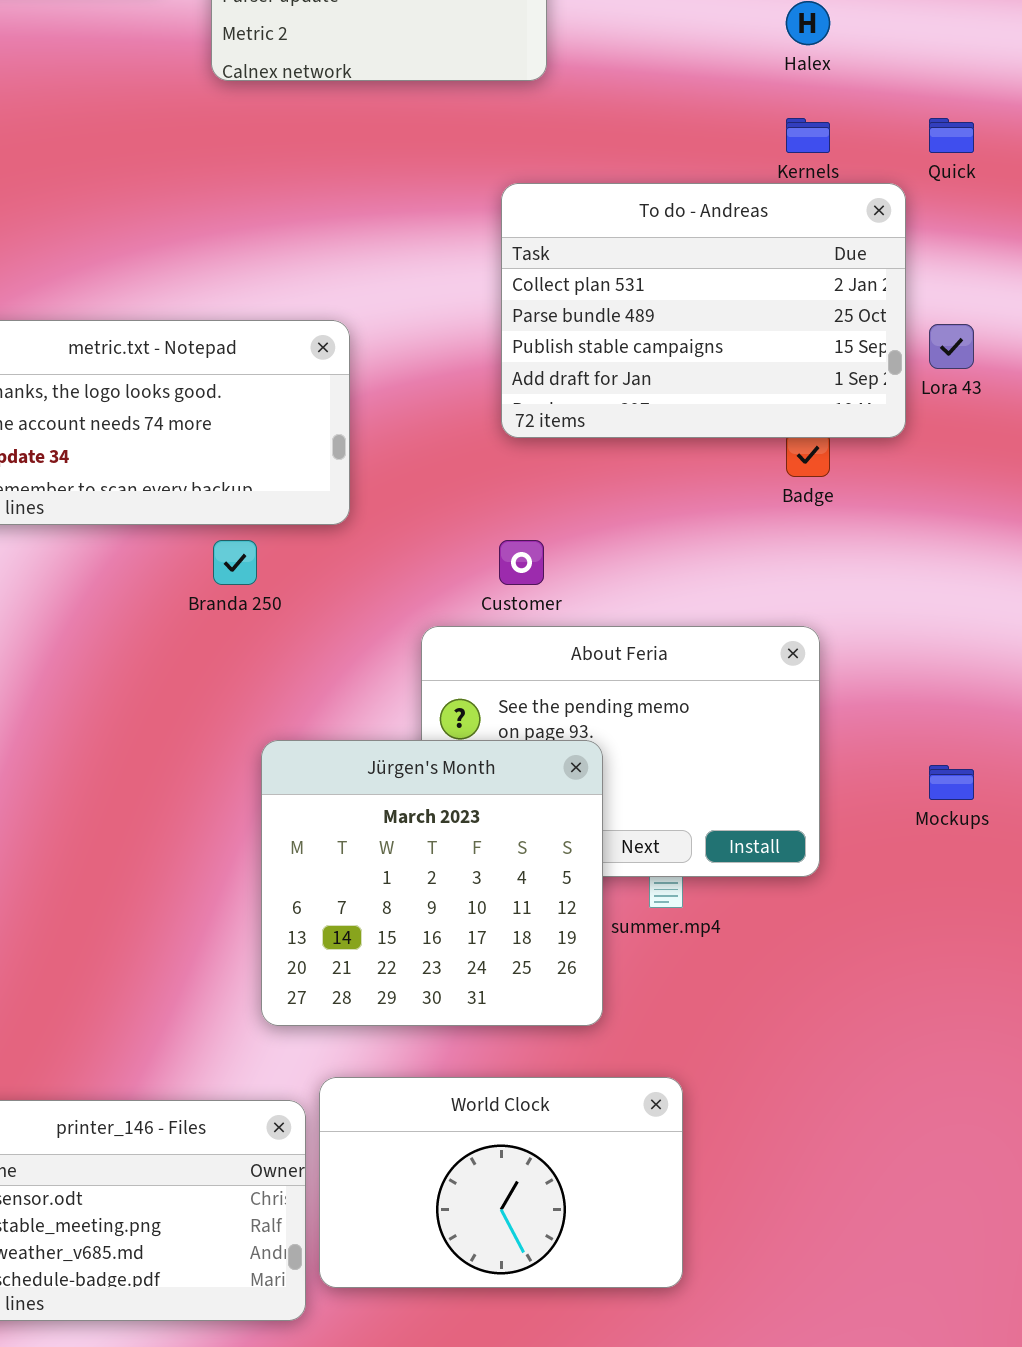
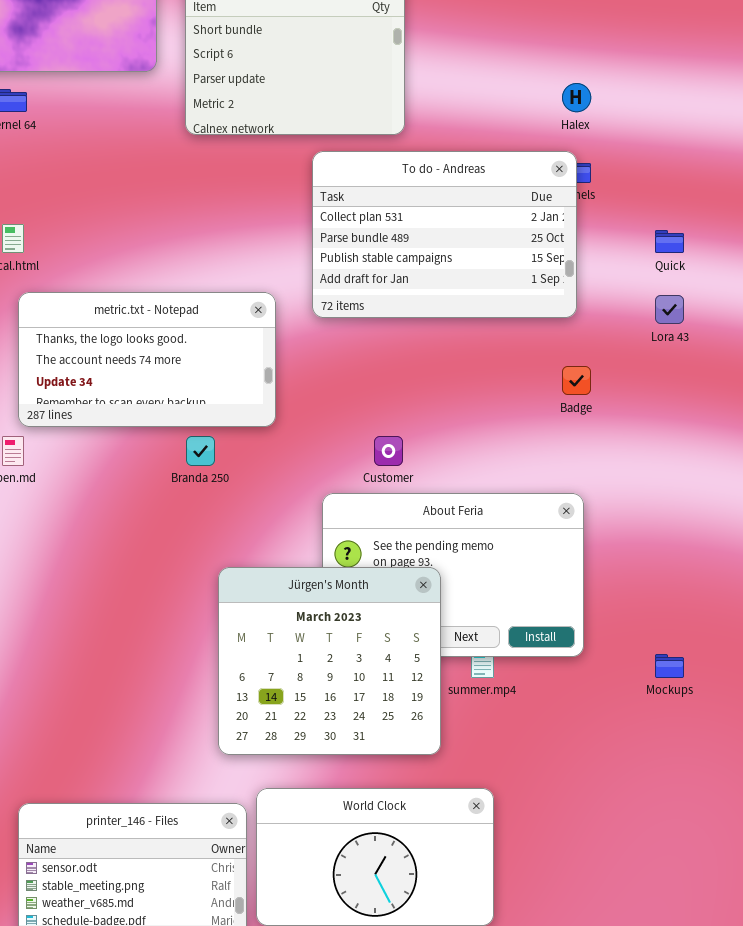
Quick: [929,118,974,153] -> [655,230,684,253], moved
To do - Andreas: [501,183,906,438] -> [312,151,577,318], moved
Mockups: [929,765,974,800] -> [655,654,684,678], moved

